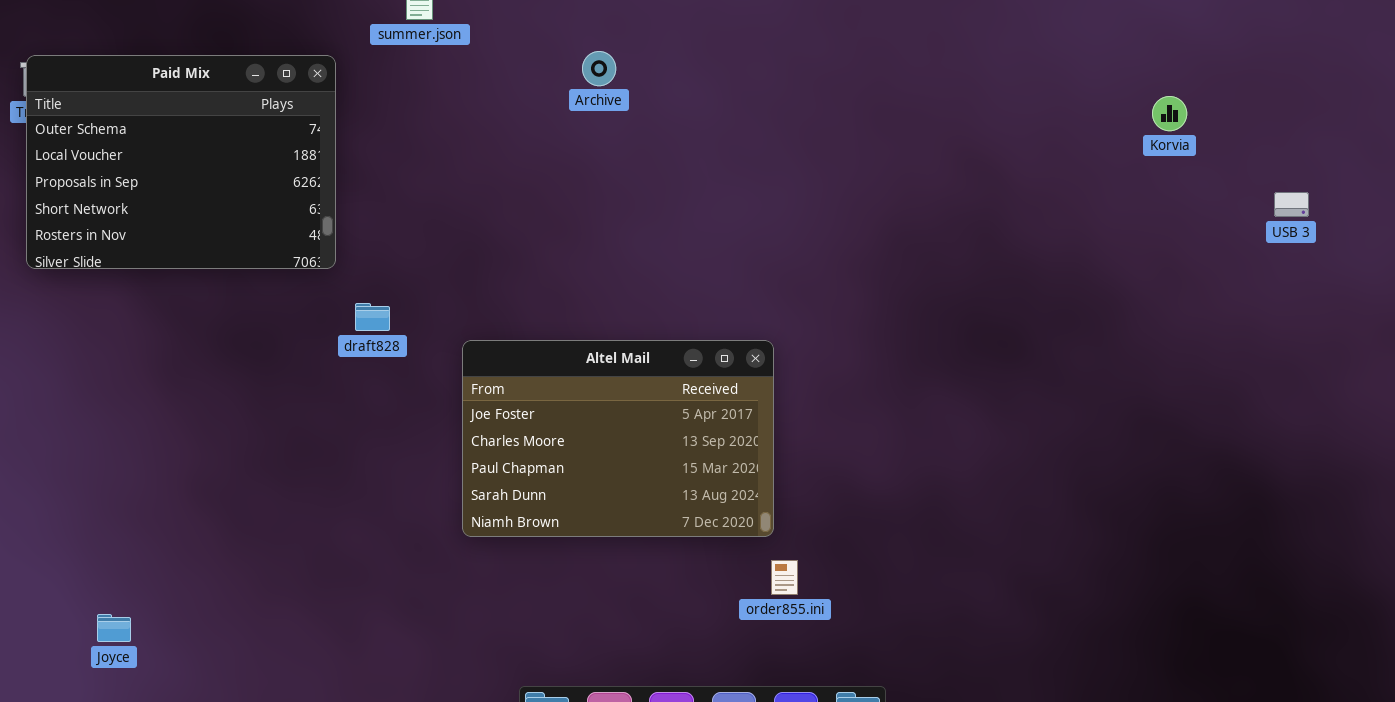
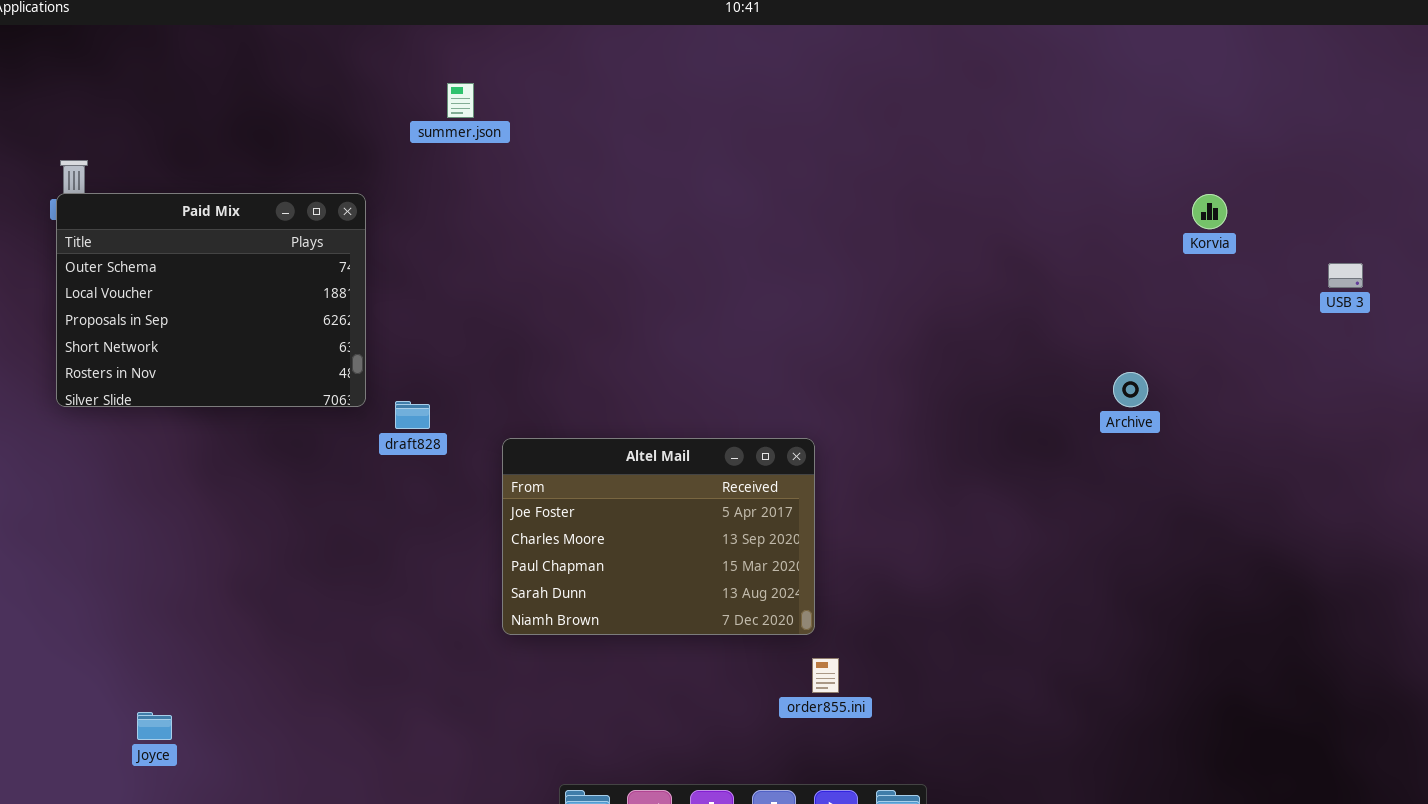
Archive: [582,51,616,86] -> [1113,372,1148,407], moved
Paid Mix: [26,55,336,269] -> [56,193,366,407], moved
USB 3: [1274,192,1309,217] -> [1328,263,1363,288], moved

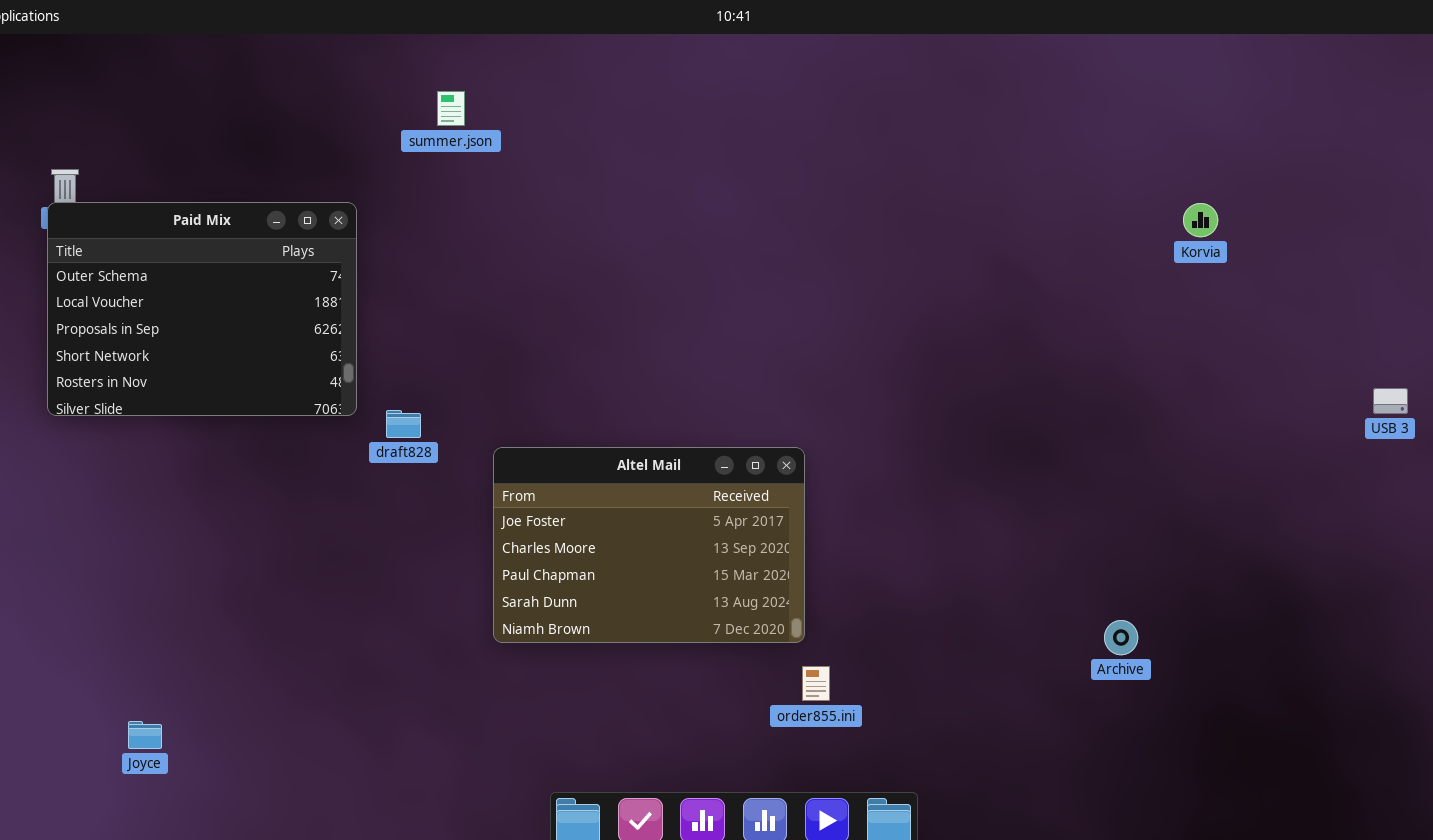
USB 3: [1328,263,1363,288] -> [1373,388,1408,414], moved
Archive: [1113,372,1148,407] -> [1104,620,1138,655], moved

